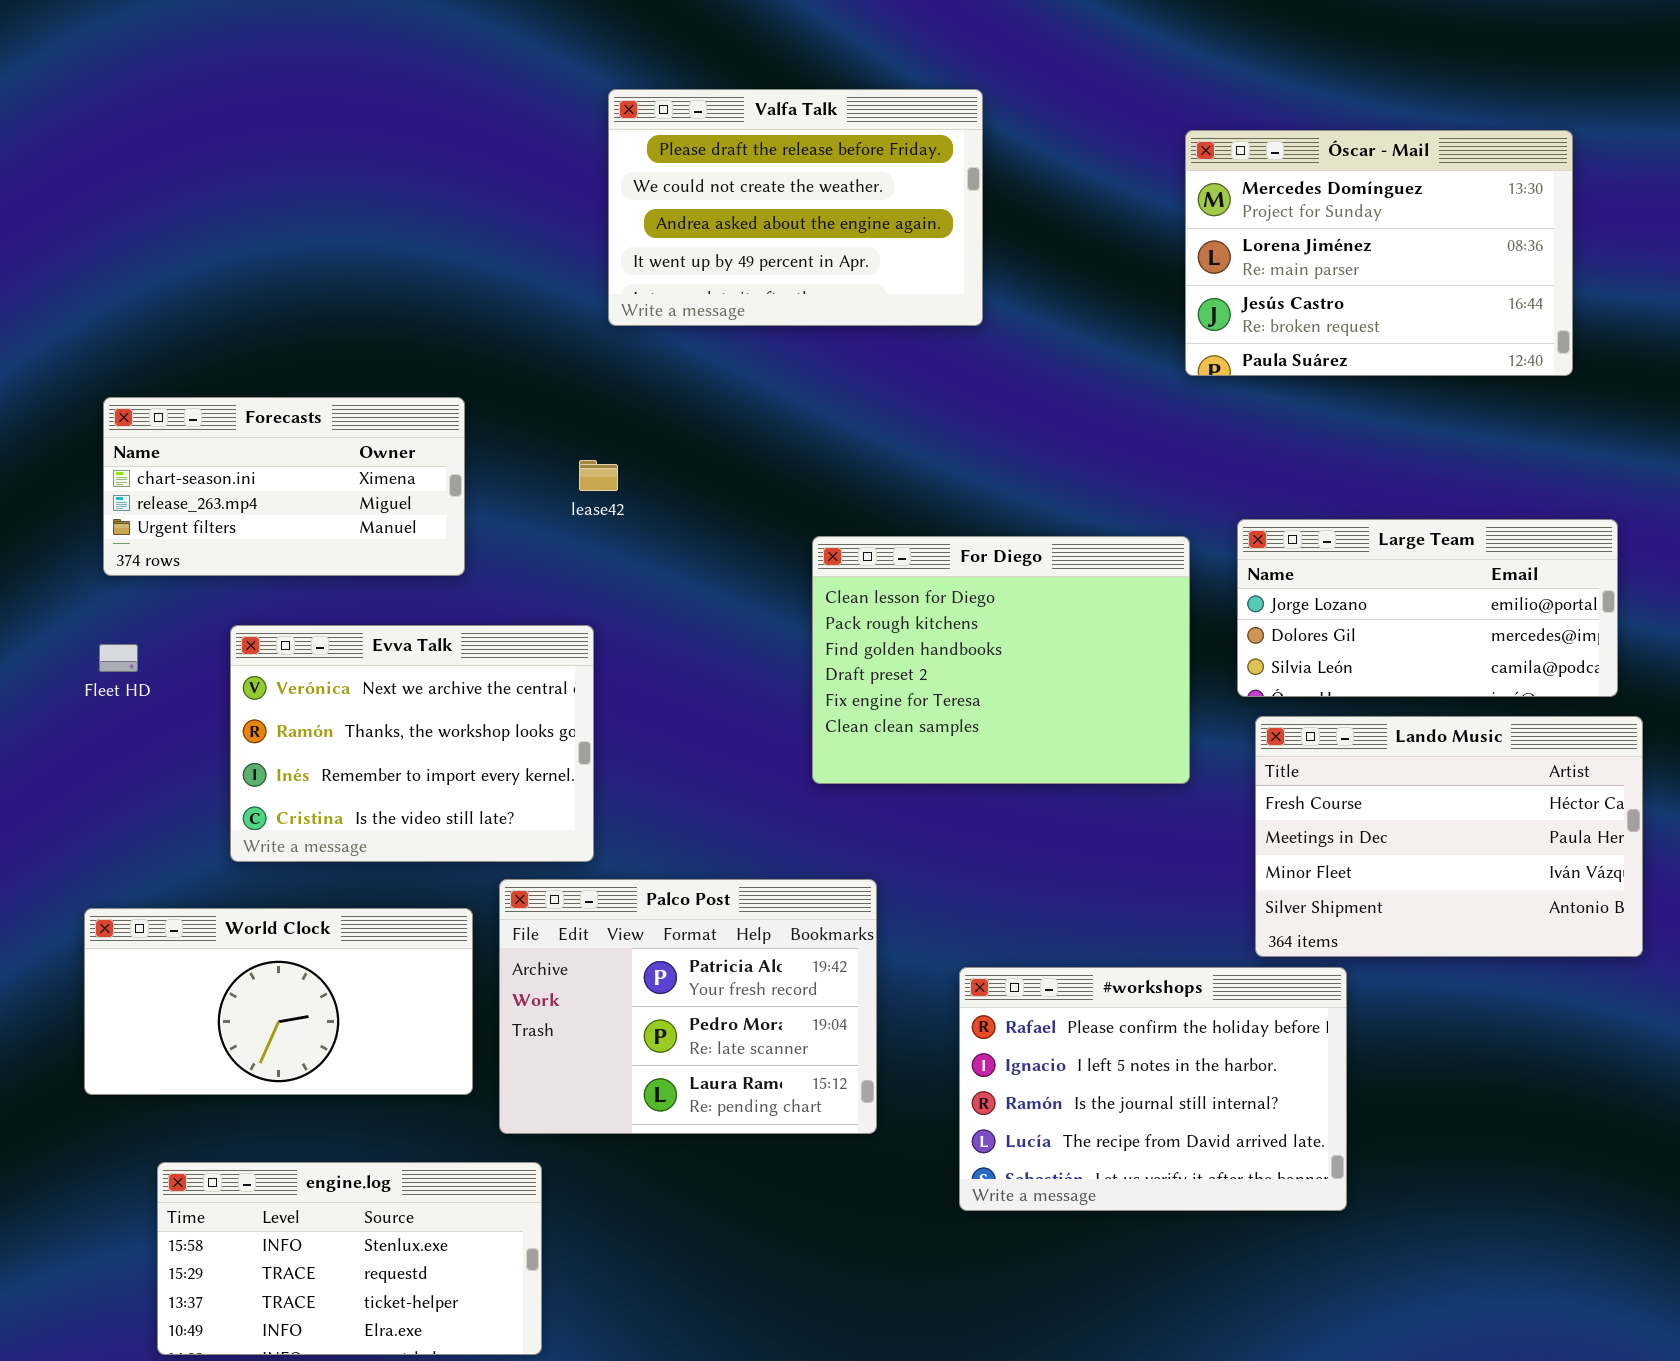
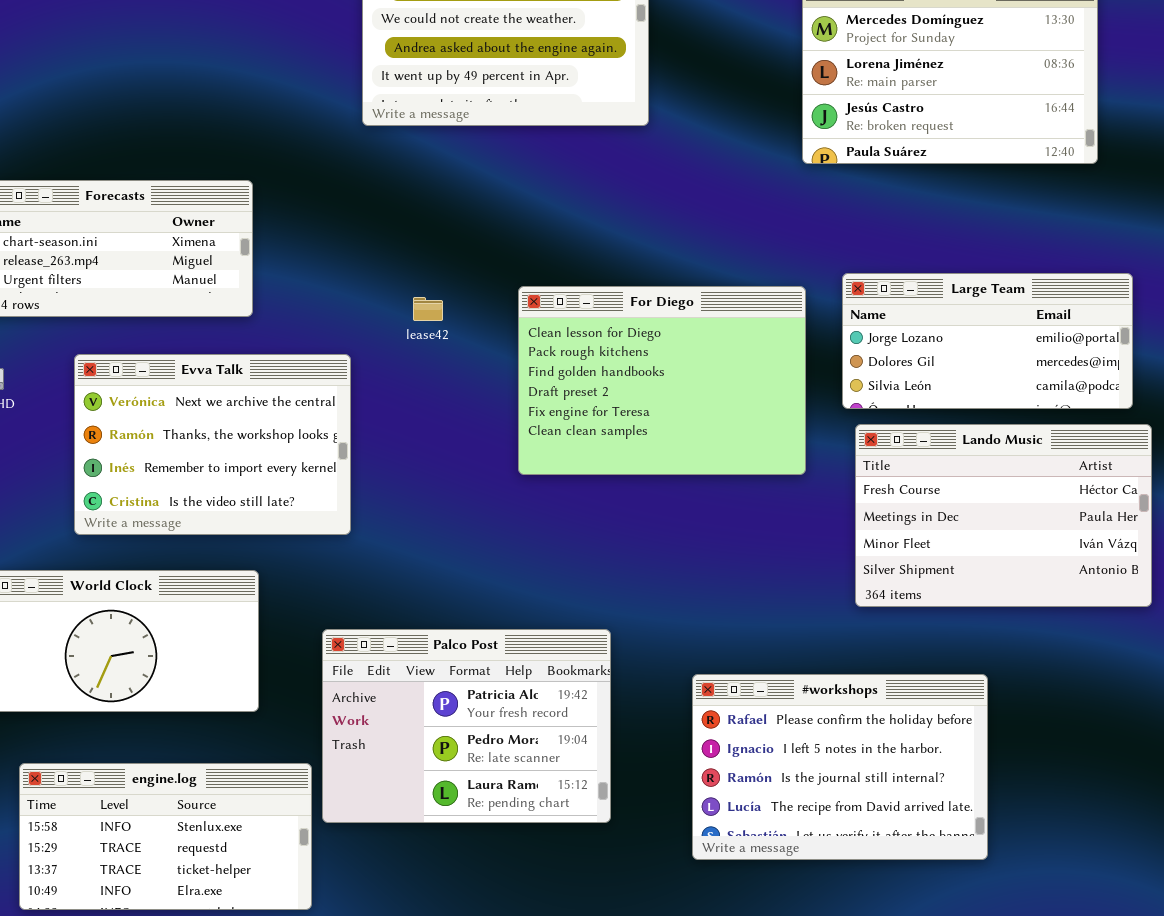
lease42: [579,460,618,491] -> [413,297,443,321], moved
Palco Post: [499,879,877,1134] -> [322,629,611,823], moved
#workshops: [959,967,1347,1211] -> [692,674,988,860], moved

